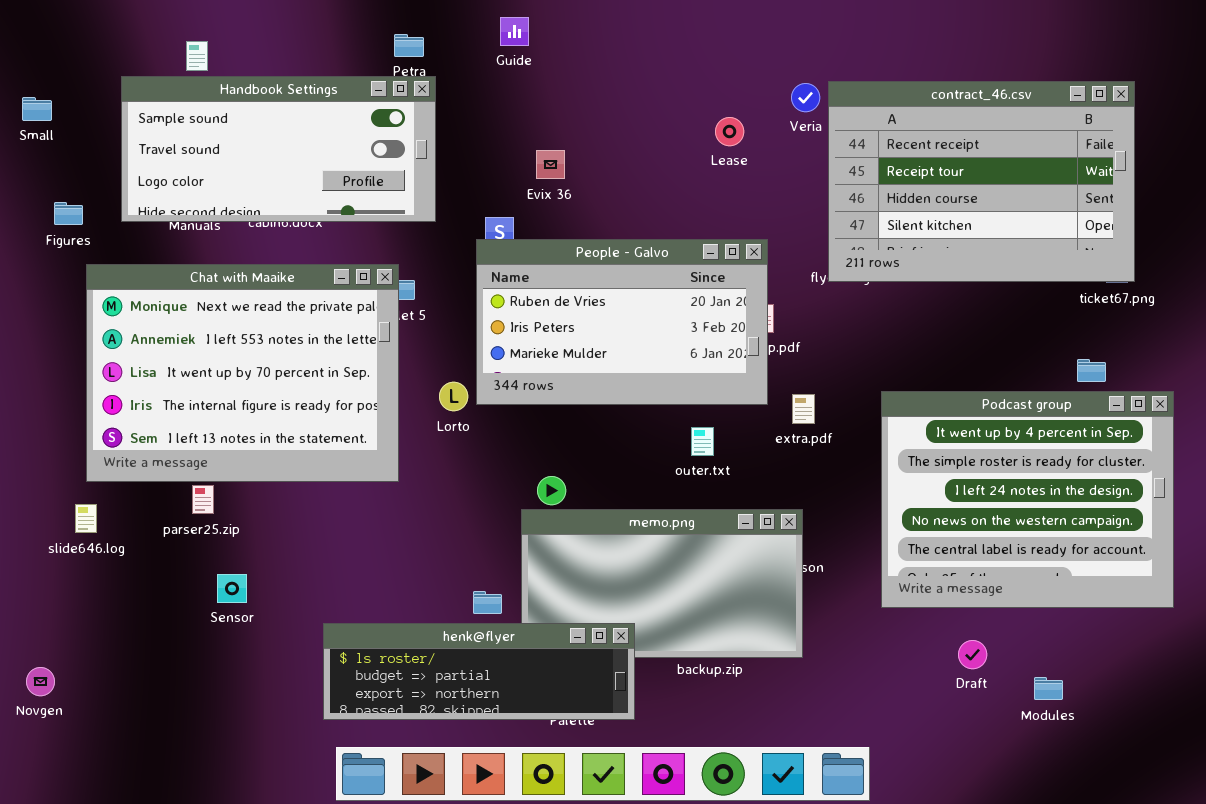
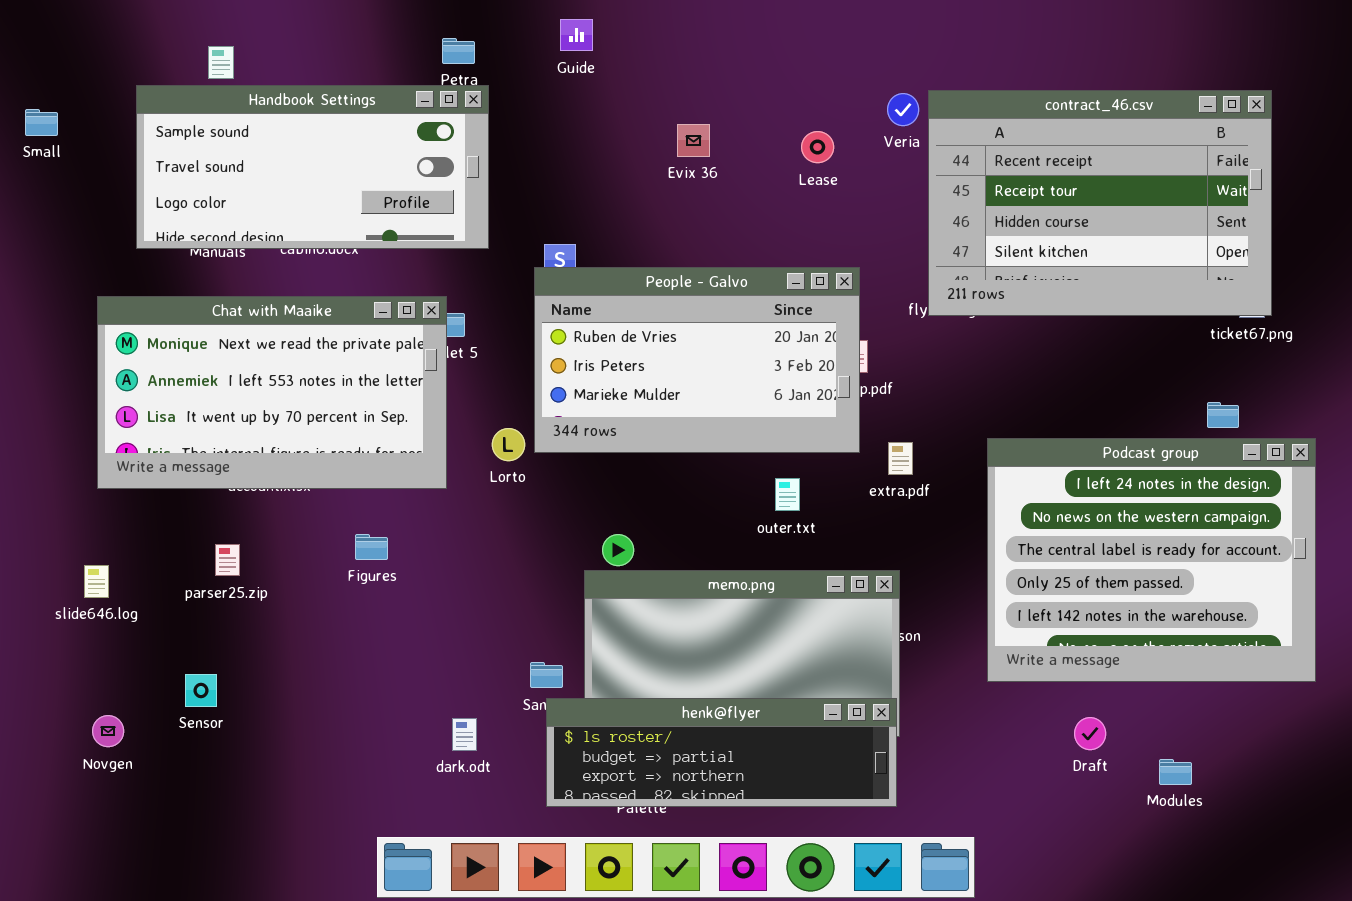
Evix 36: [536,150,565,179] -> [677,124,710,157], moved
Figures: [54,202,83,225] -> [355,534,388,560], moved
Chat with Maaike: [86,264,399,482] -> [97,296,447,489], resized
Podcast group: [881,391,1174,608] -> [987,438,1316,682], scrolled down 2 rows
Sensor: [217,574,247,603] -> [185,674,217,707], moved
henk@flyer: [323,623,635,720] -> [546,698,897,807], moved
Novgen: [26,667,55,696] -> [92,715,124,747], moved

